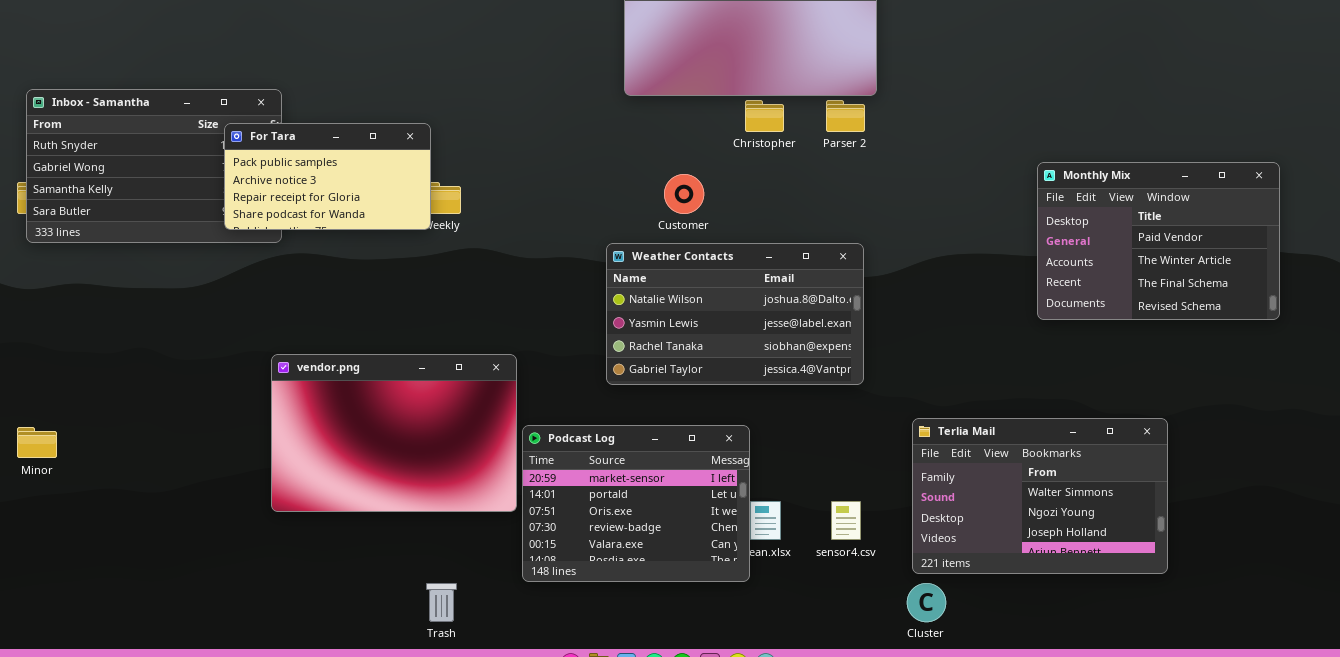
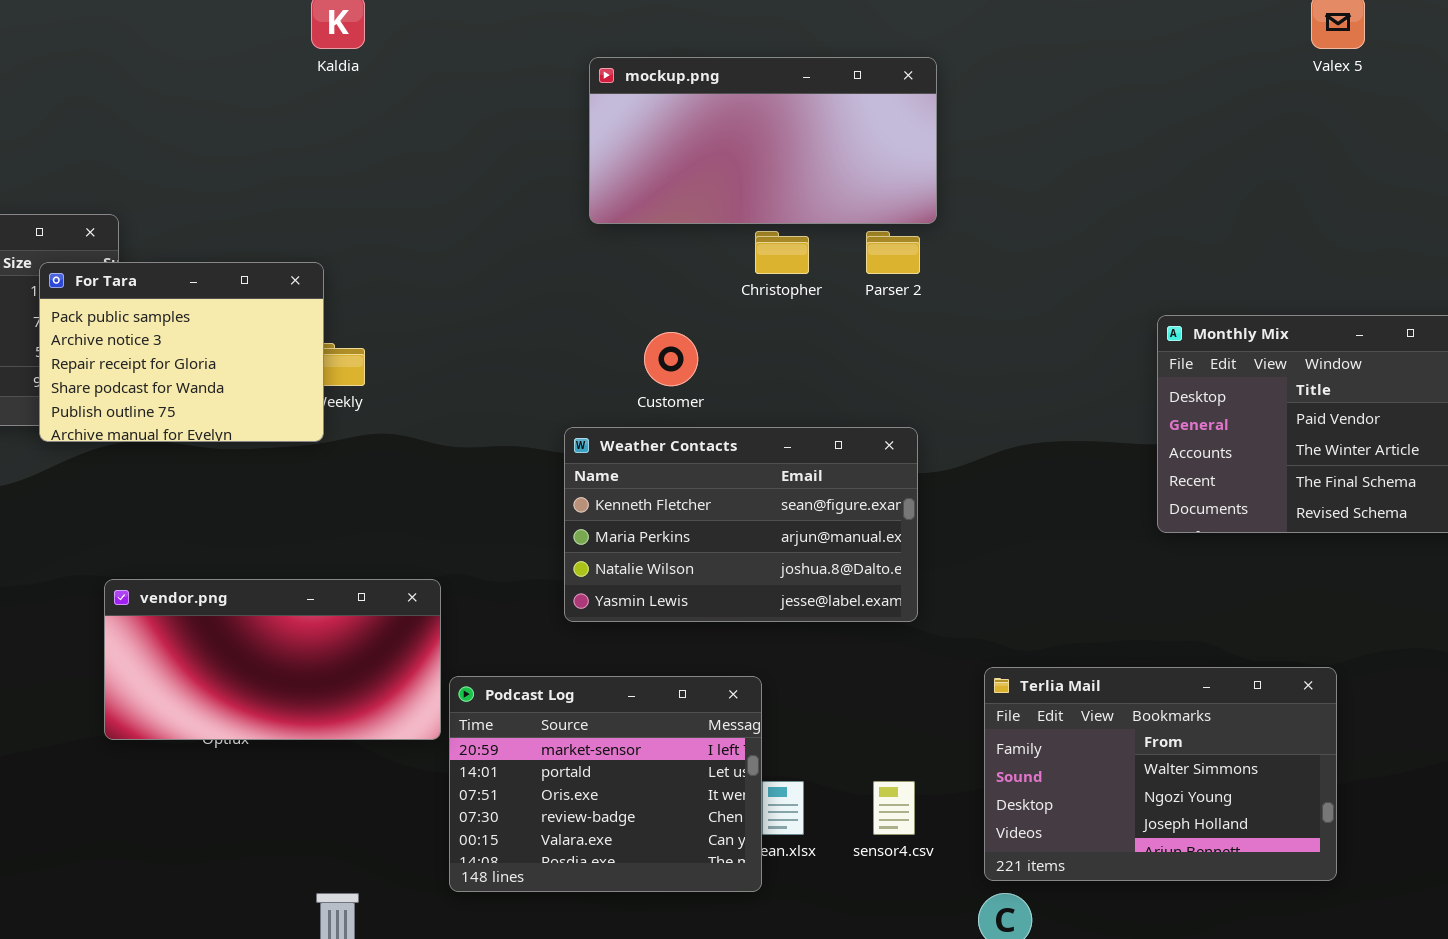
For Tara: [224,123,431,230] -> [39,262,324,442], resized
Weather Contacts: [606,243,864,385] -> [564,427,918,622], scrolled up 2 rows
vendor.png: [271,354,517,512] -> [104,579,441,740], resized

